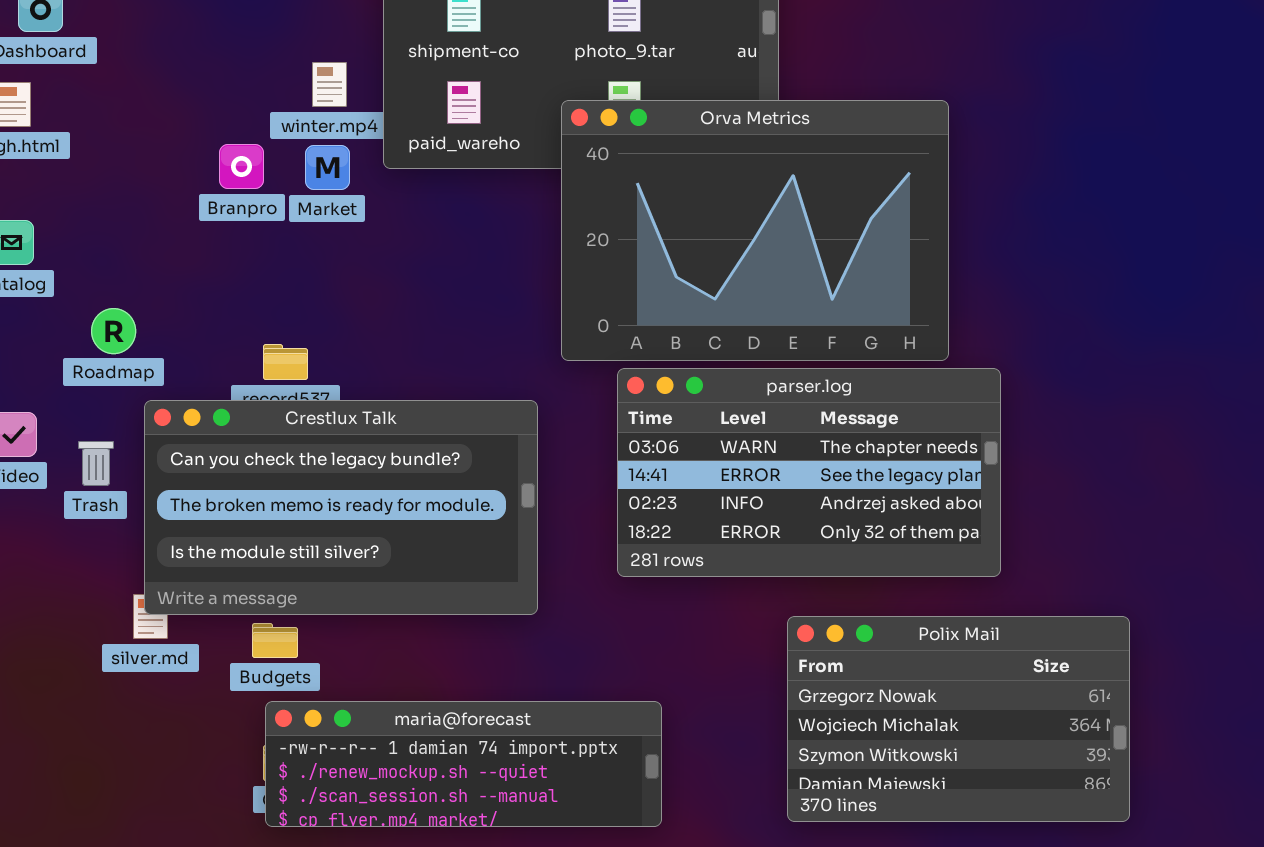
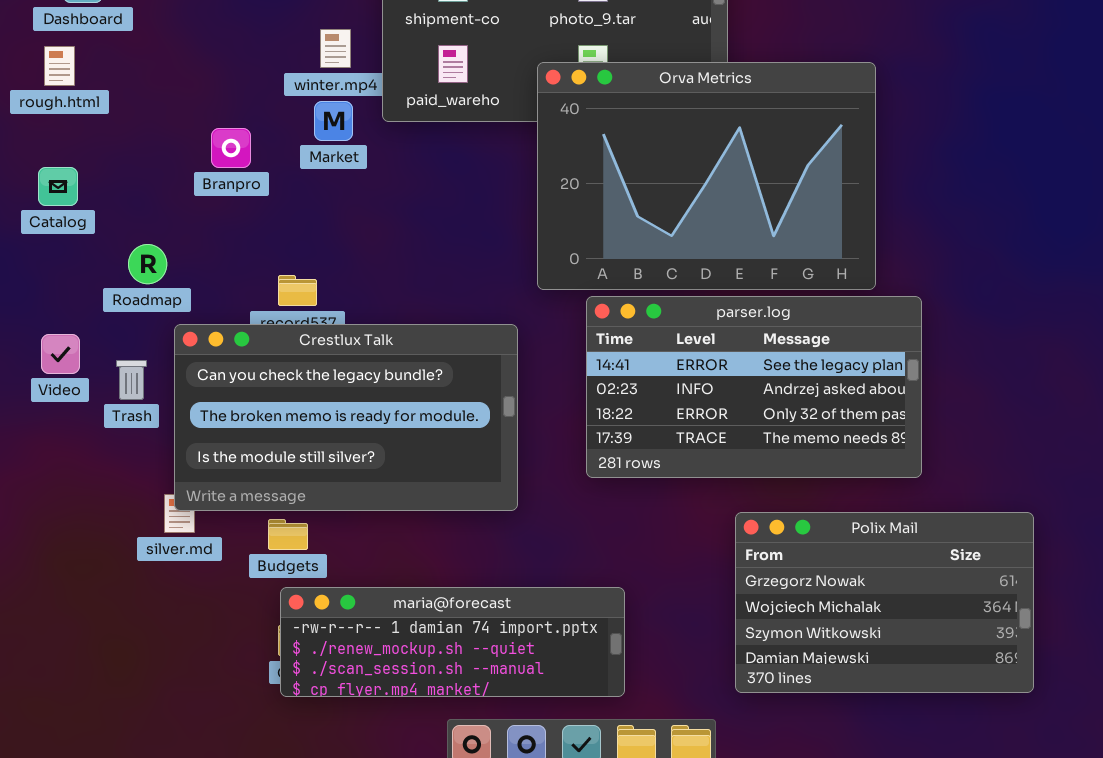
Branpro: [219,144,264,189] -> [211,128,251,168], moved
parser.log: [617,368,1001,577] -> [586,296,922,478], scrolled down 1 row

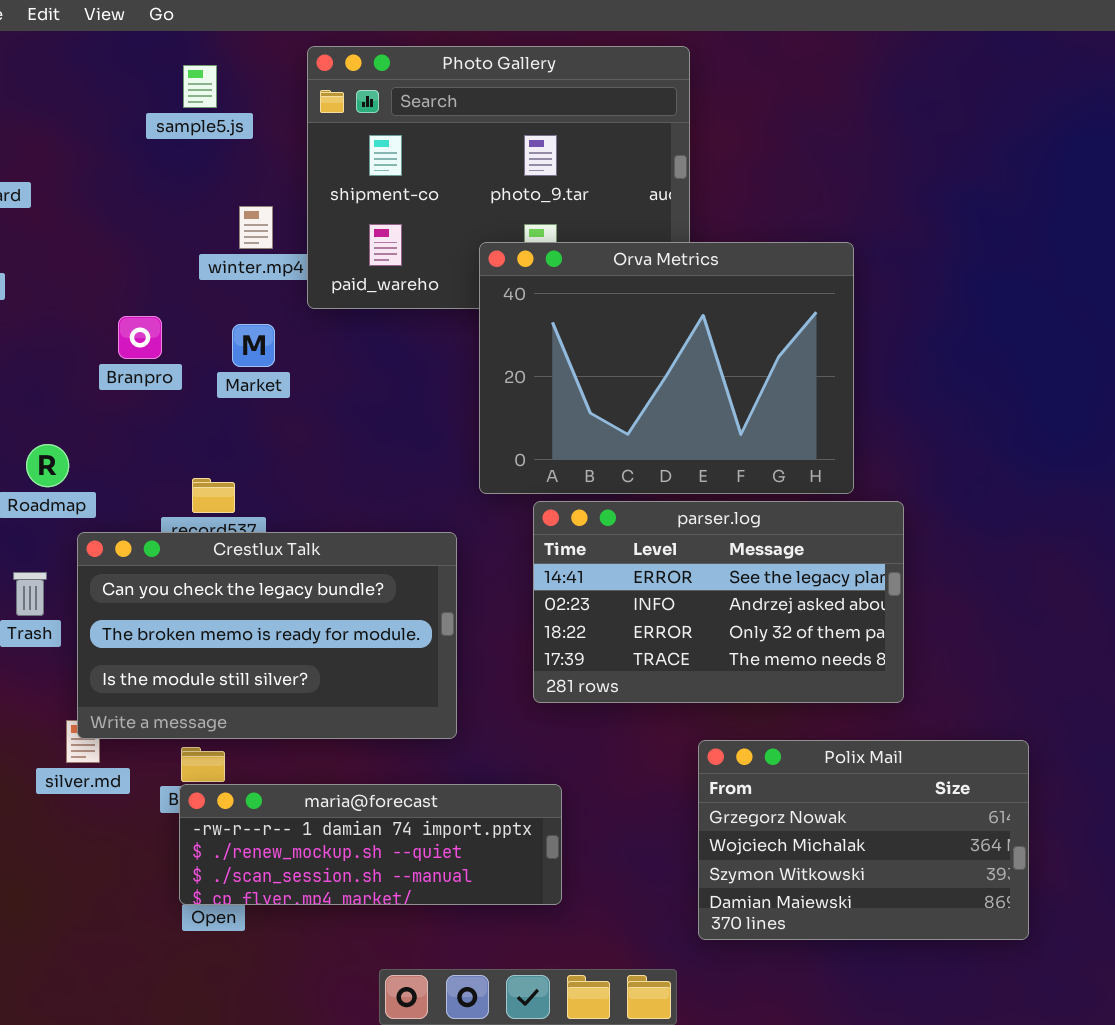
Market: [314,101,353,141] -> [232,324,275,367], moved
maria@forecast: [280,587,625,697] -> [179,784,562,905], moved

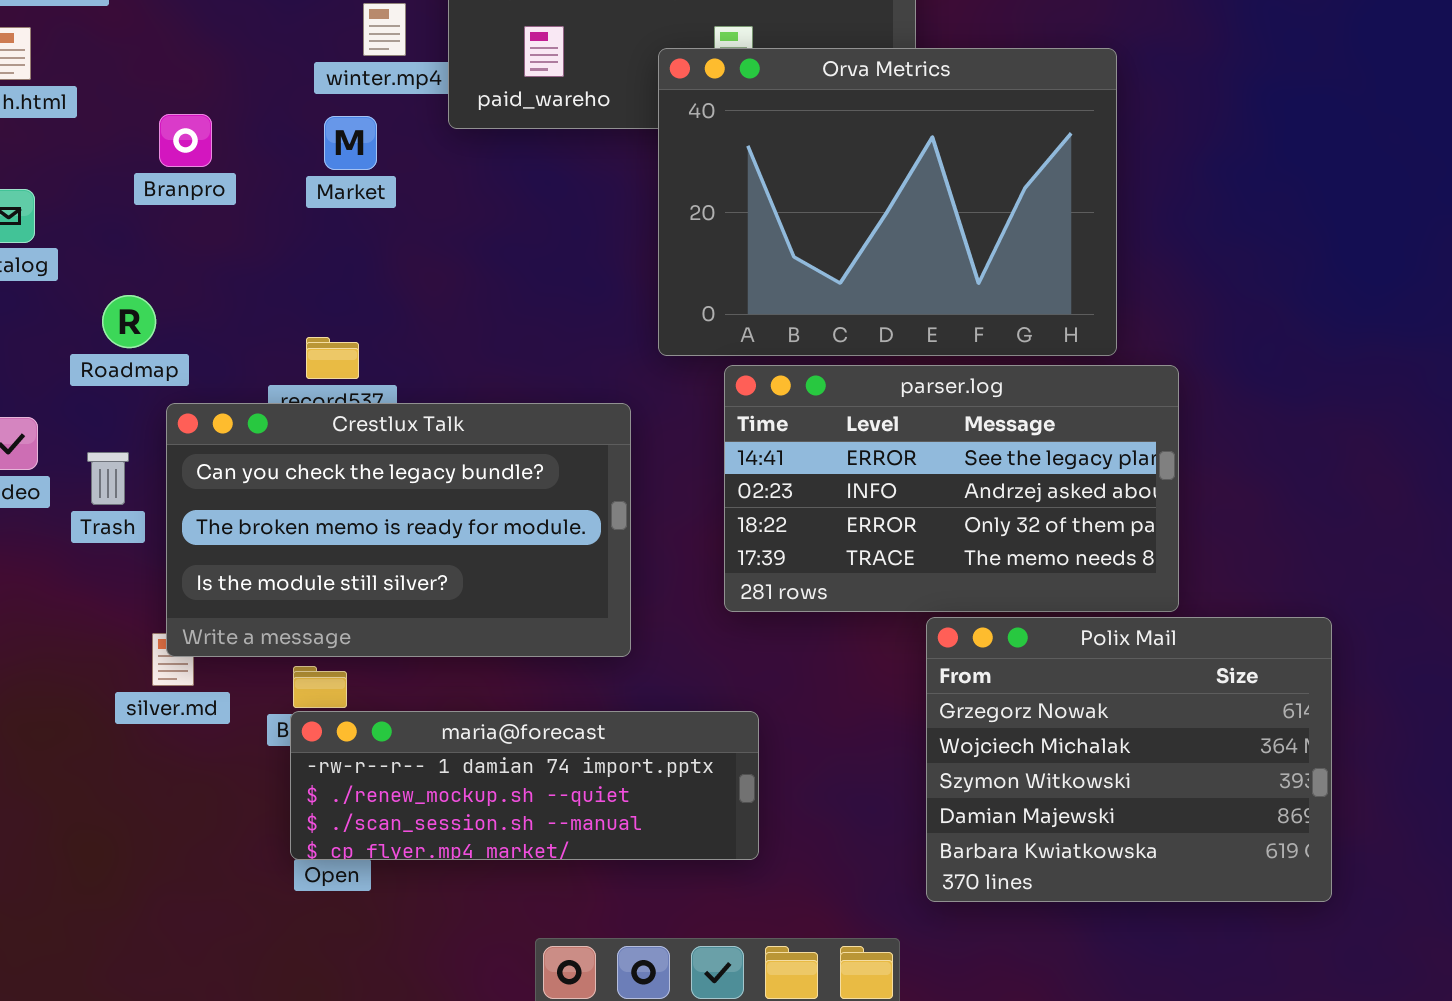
Branpro: [118,316,162,359] -> [159,114,212,167], moved
Market: [232,324,275,367] -> [324,116,377,170], moved
Polix Mail: [698,740,1029,940] -> [926,617,1332,902], resized

